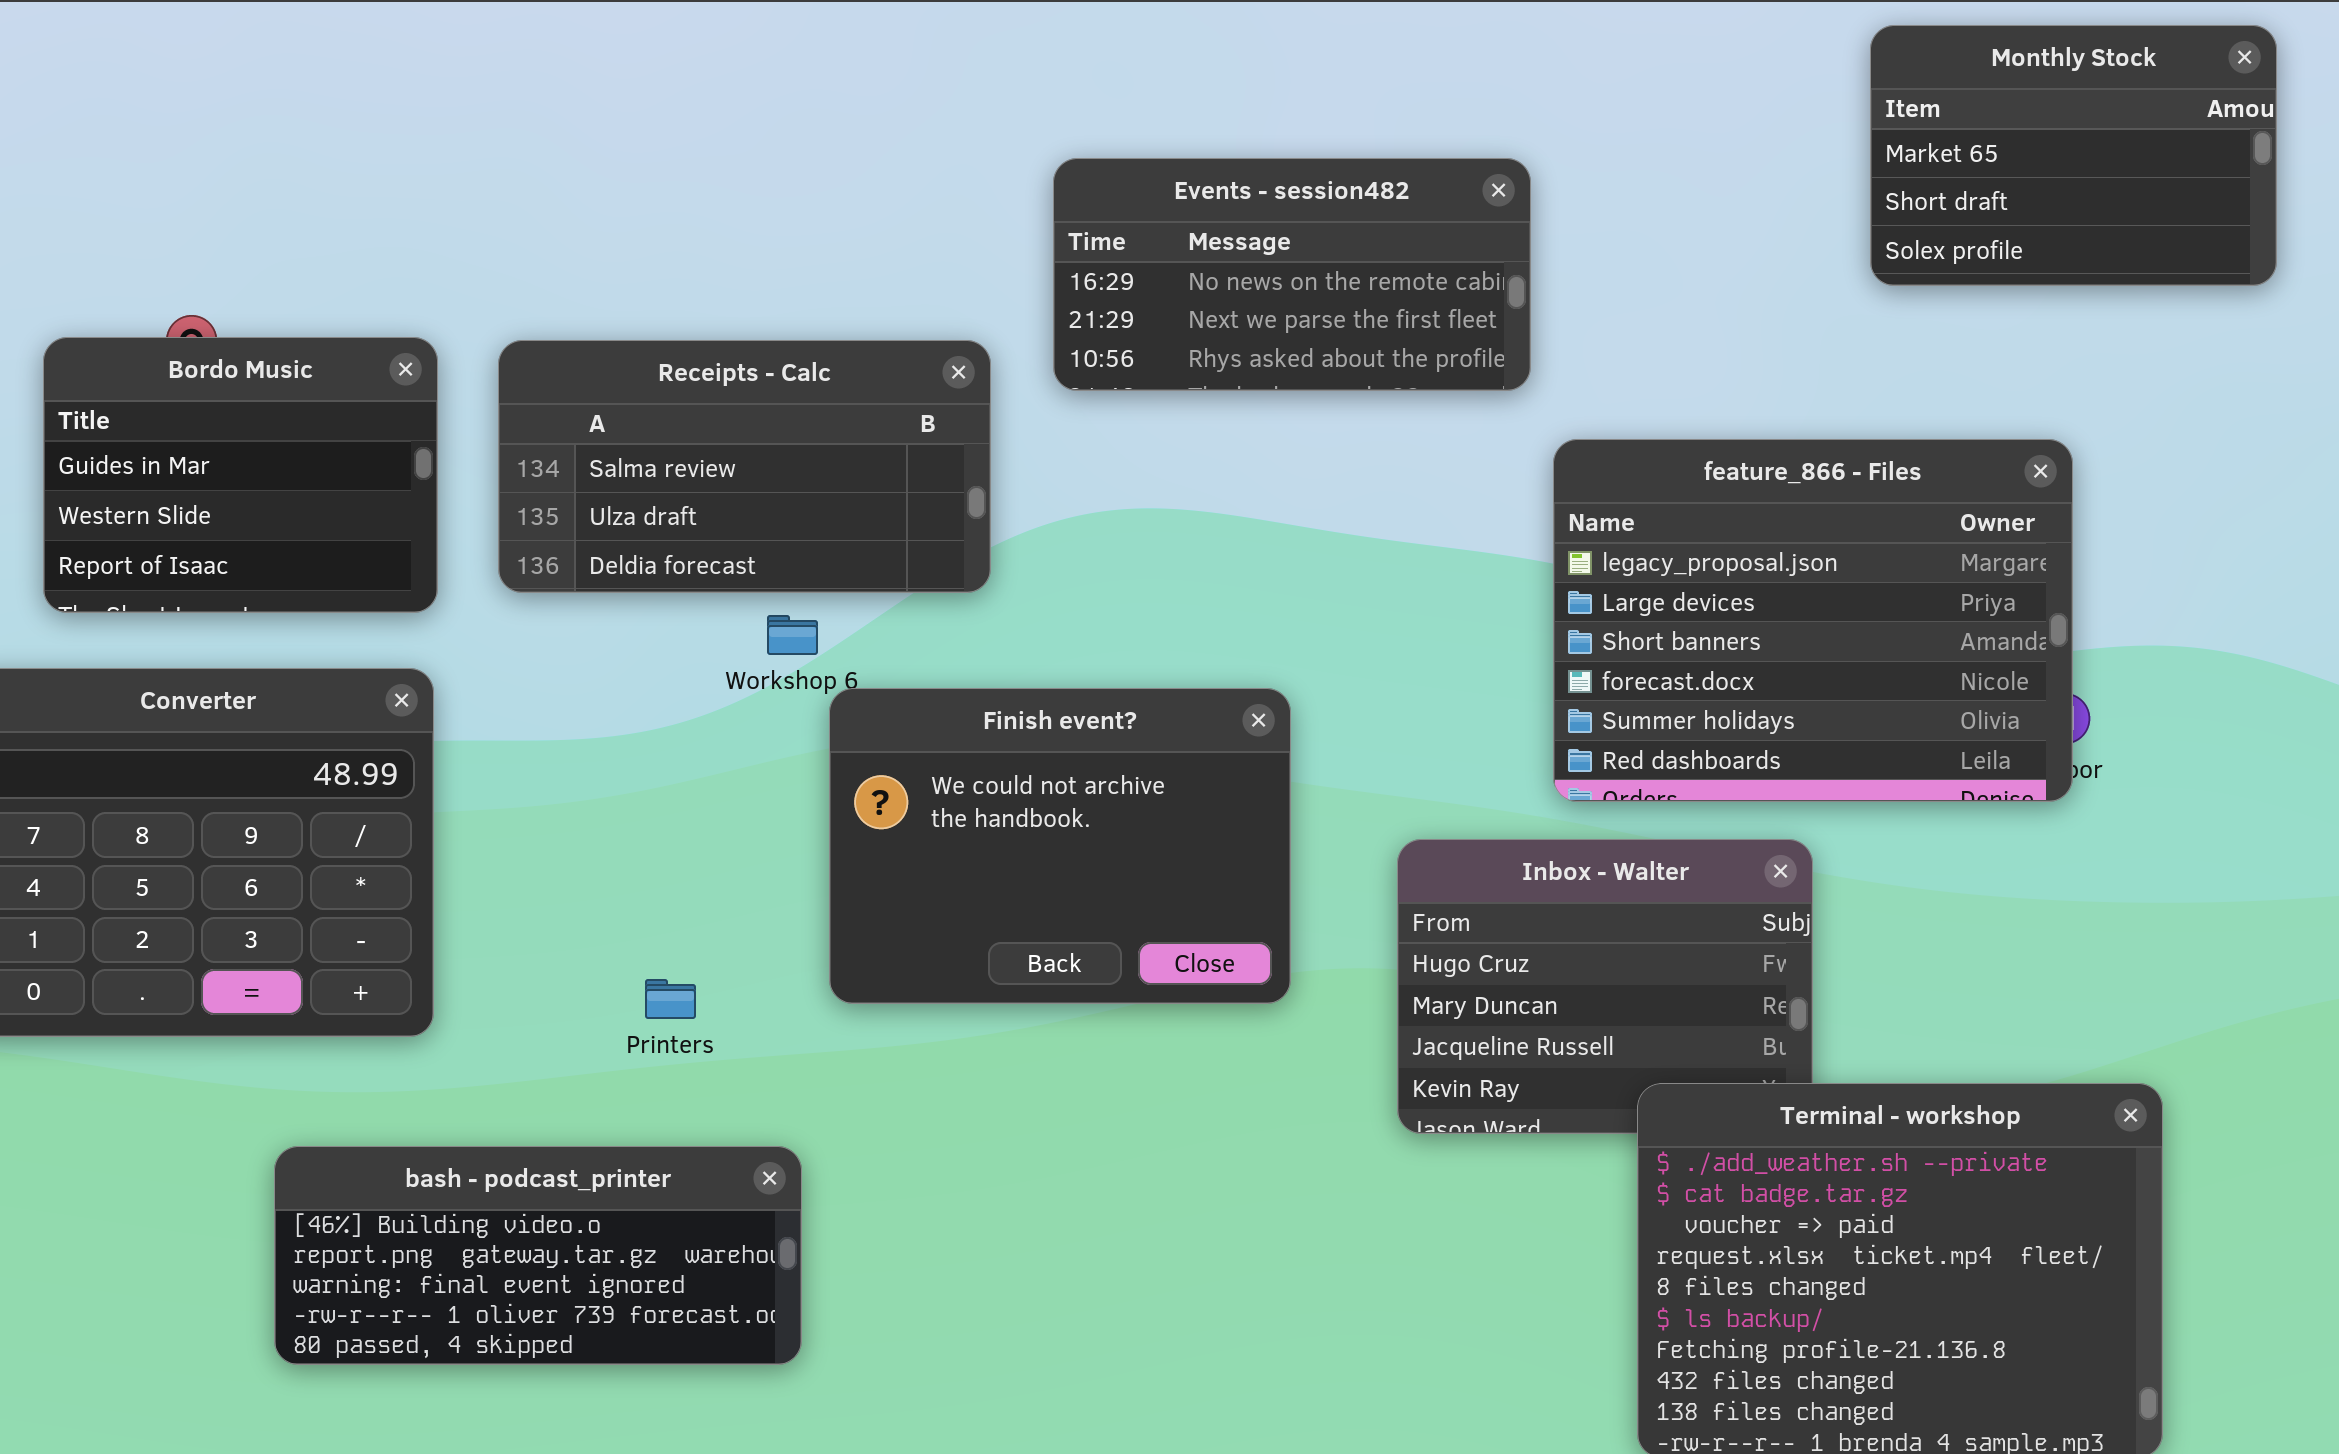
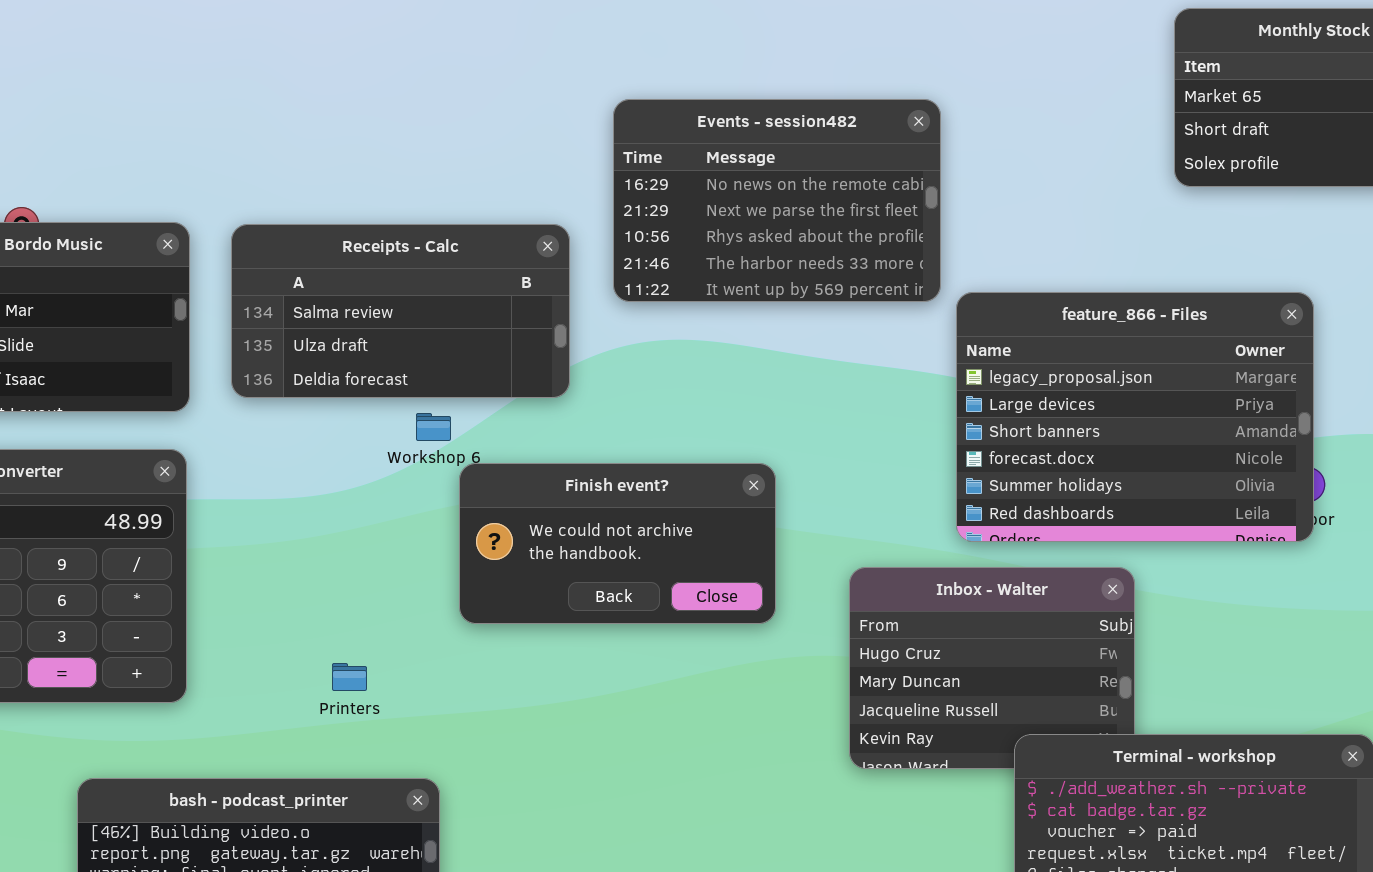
Events - session482: [1053,158,1531,391] -> [613,99,941,302], resized
Finish event?: [829,688,1291,1004] -> [459,463,776,624], resized

